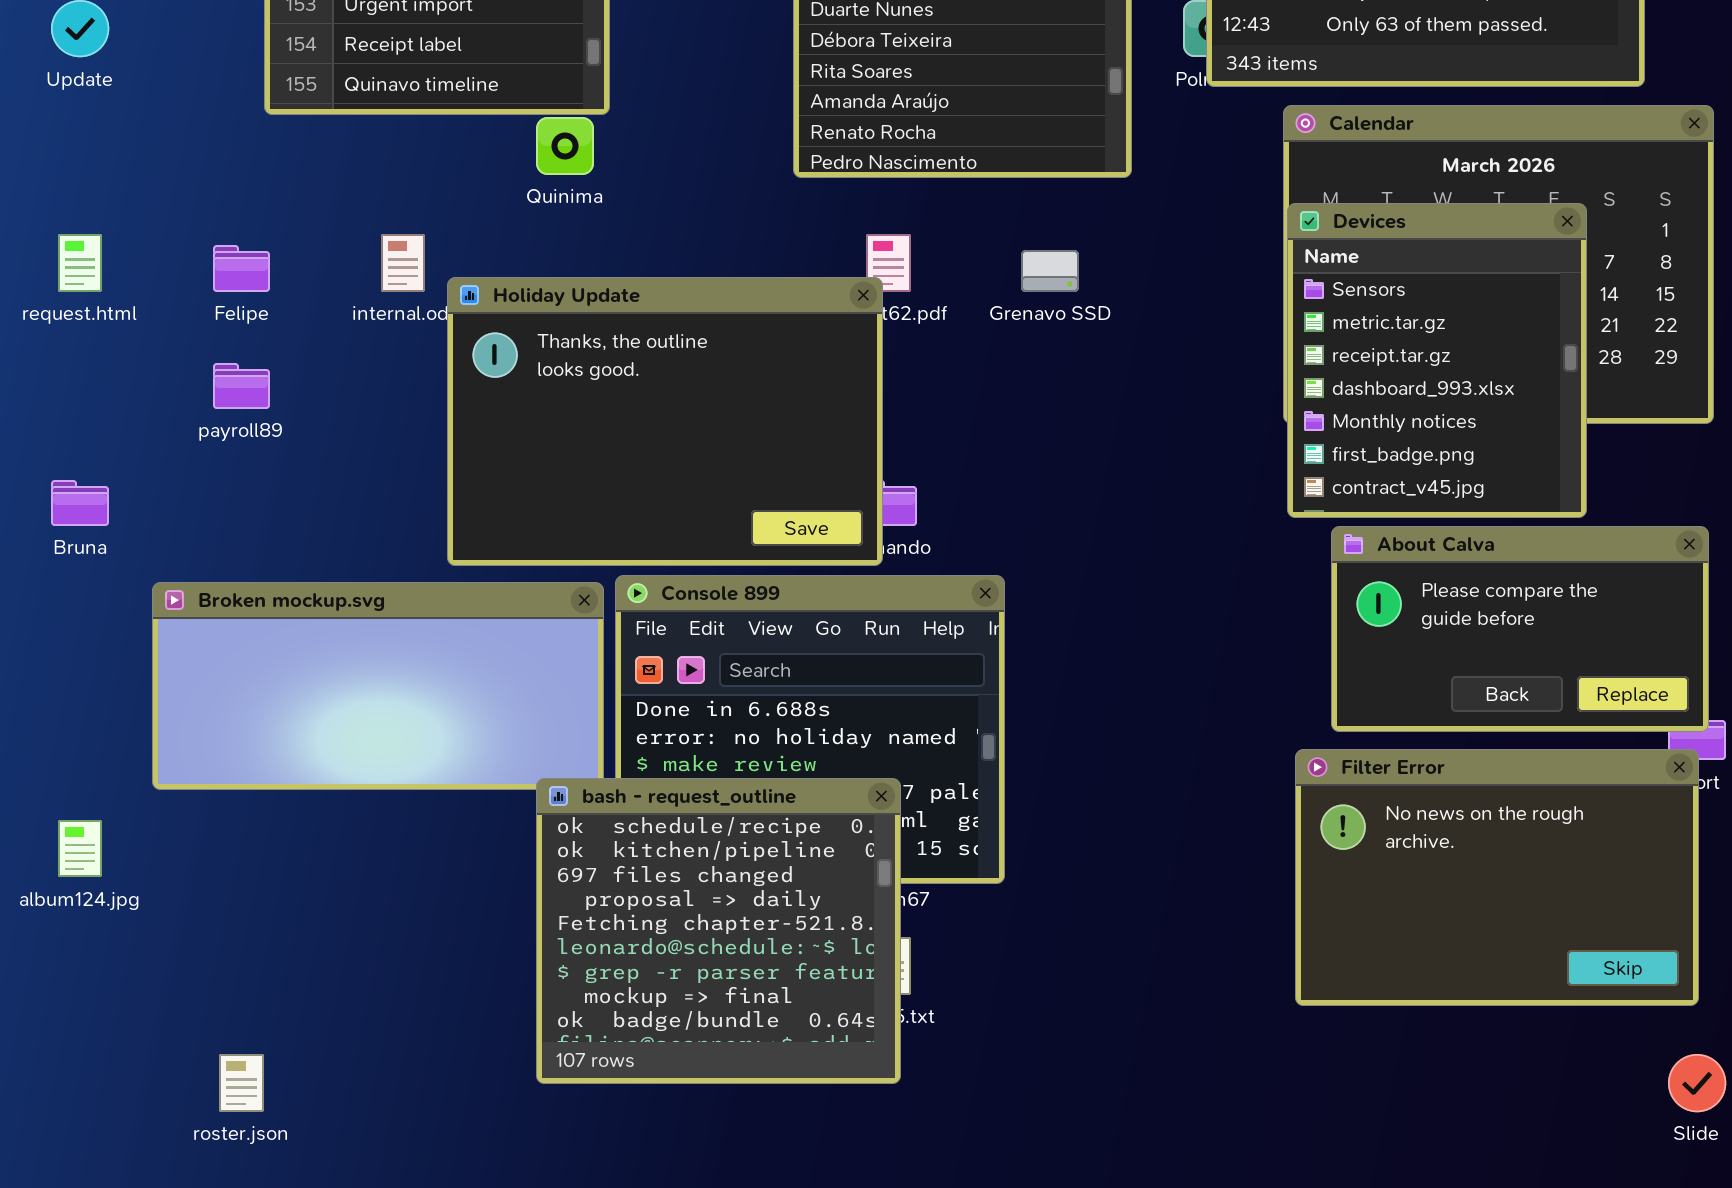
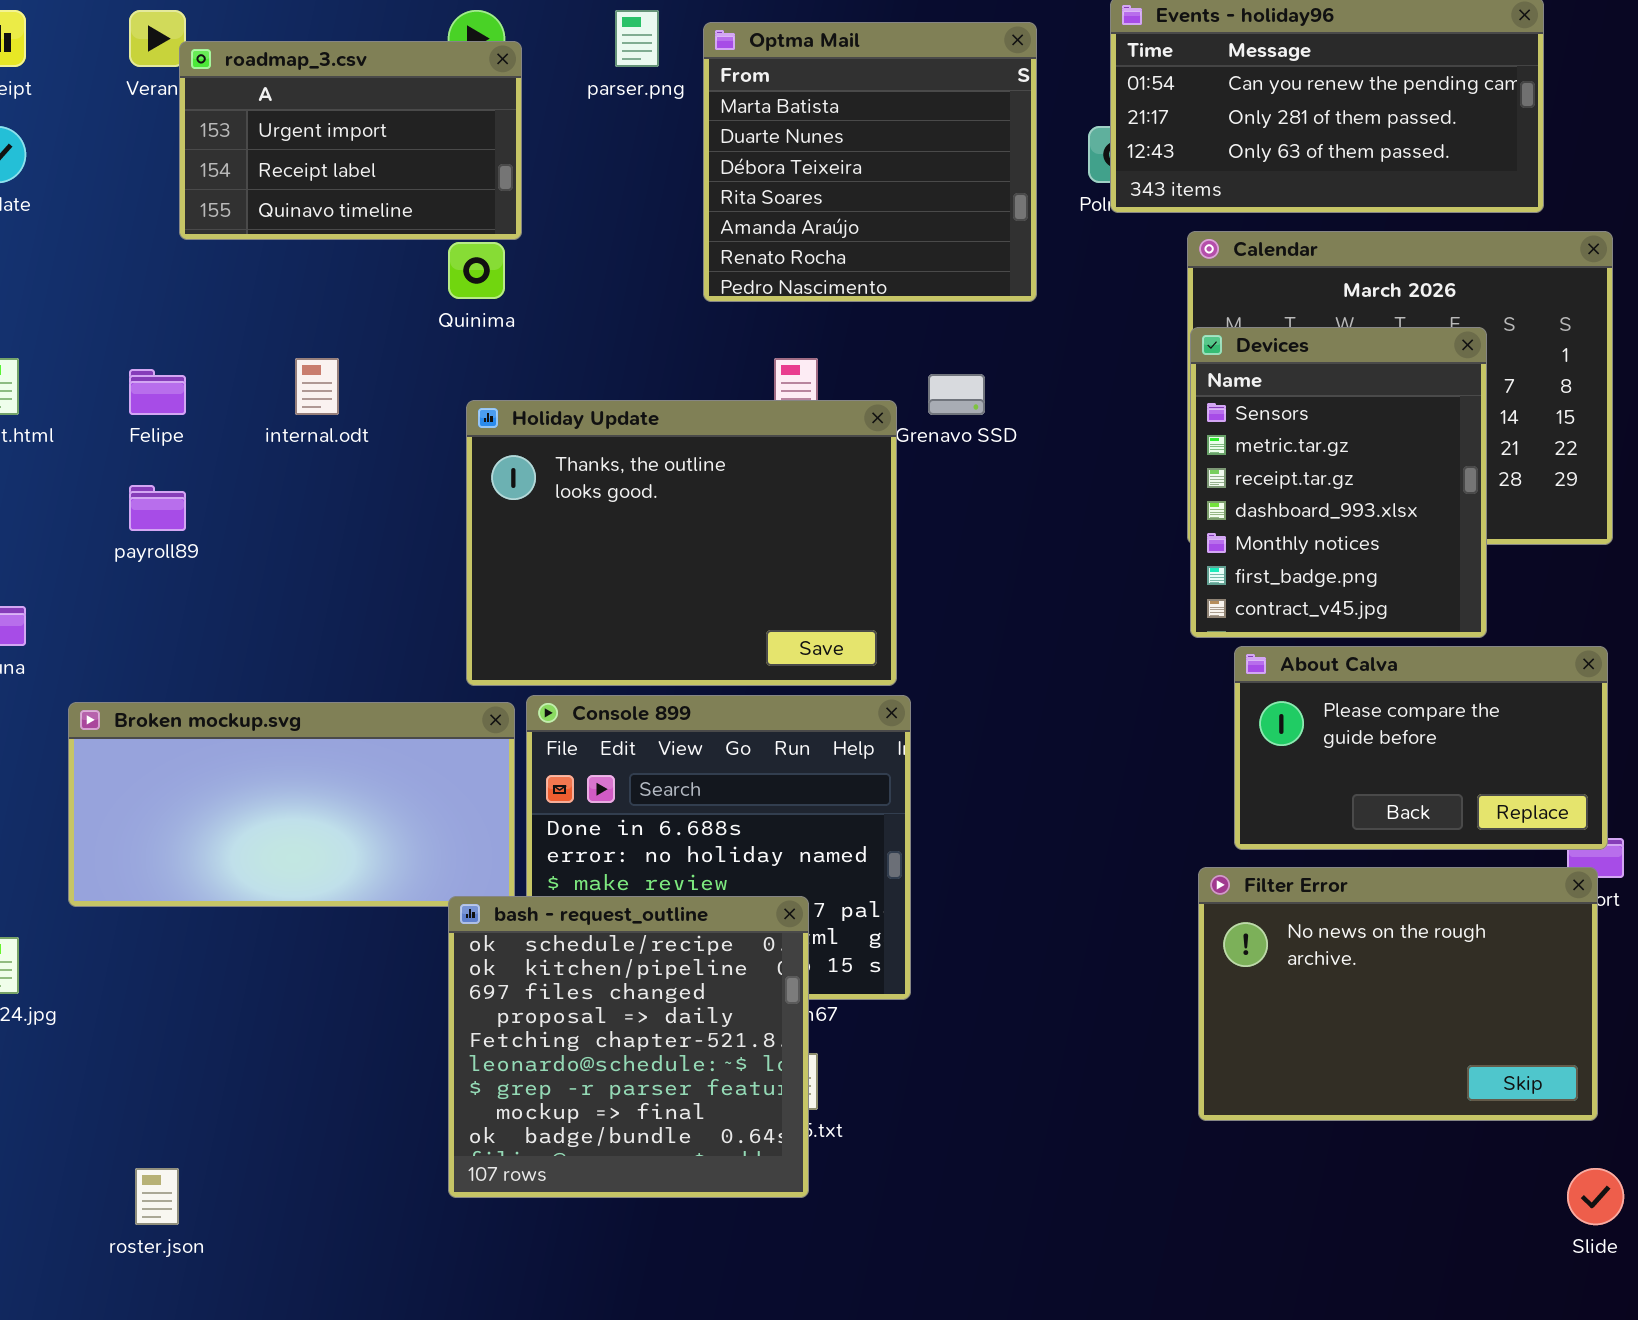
Holiday Update: [447,277,883,566] -> [466,400,897,686], moved

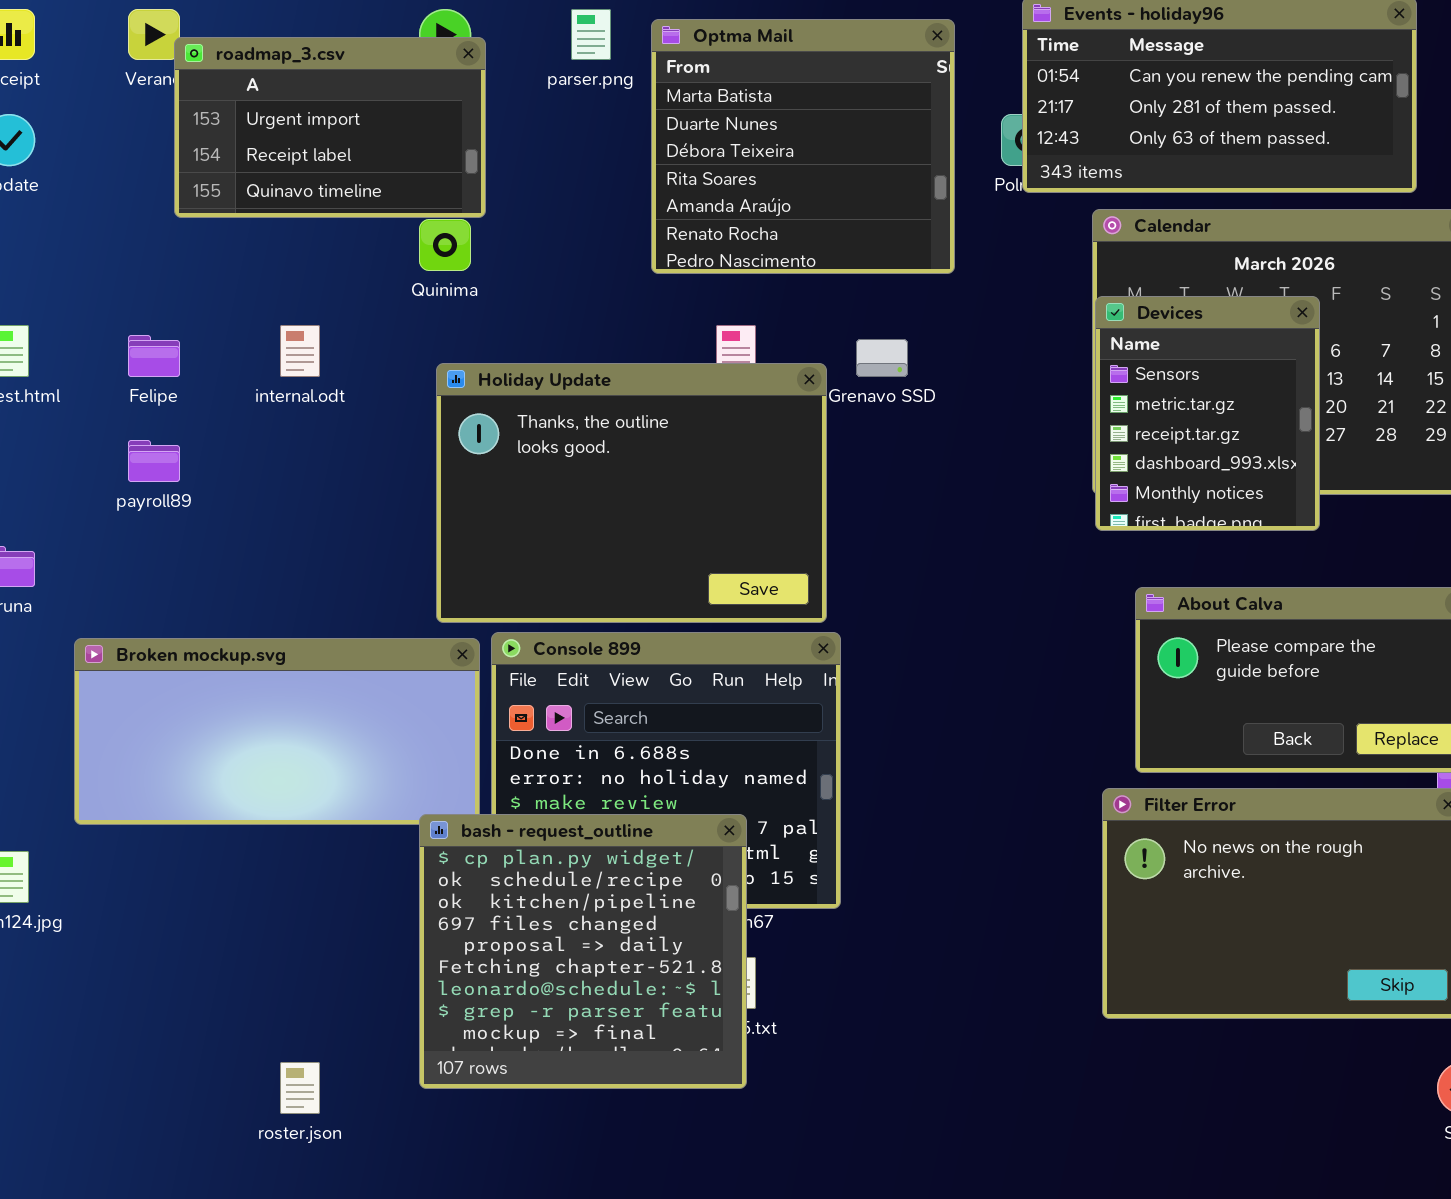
Devices: [1190,327,1487,638] -> [1095,296,1320,531], resized
bash - request_outline: [448,896,809,1198] -> [419,814,747,1089], scrolled up 1 row
roster.json: [135,1168,179,1225] -> [280,1062,320,1114], moved

